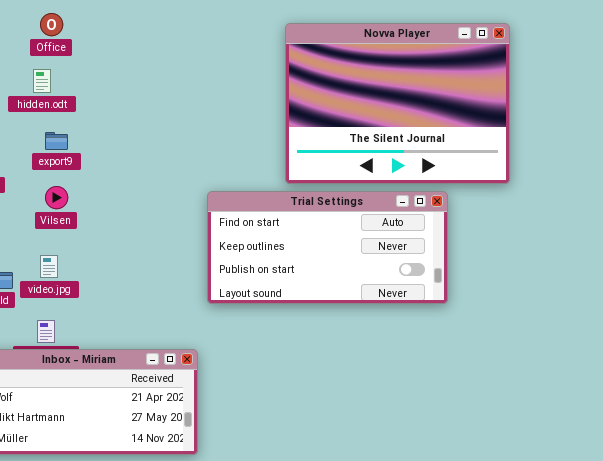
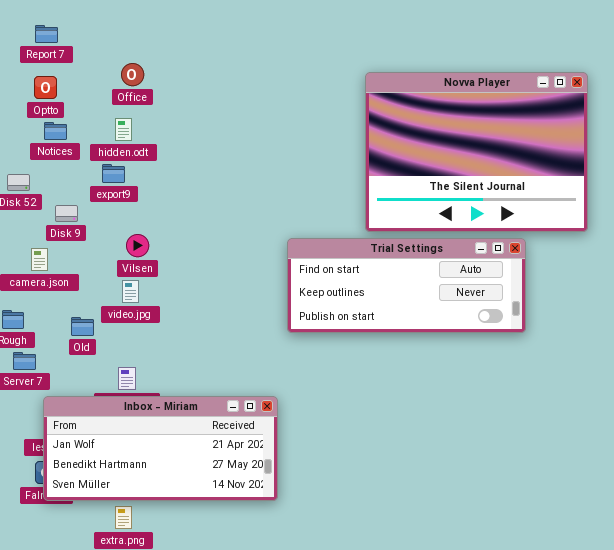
export9: [45,132,68,150] -> [102,164,125,183], moved
Trial Settings: [207,191,448,304] -> [287,238,526,333], resized
video.jpg: [40,255,58,278] -> [122,280,139,303], moved

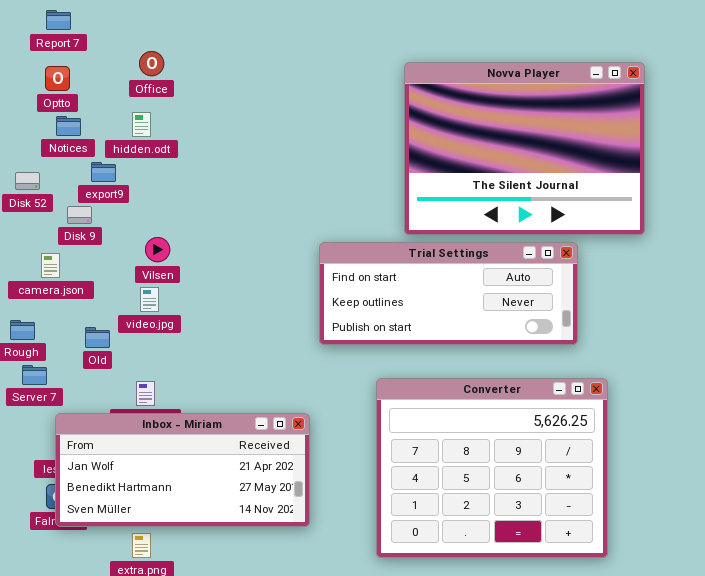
export9: [102,164,125,183] -> [91,162,116,182], moved
Converter: none -> [376,378,608,558], opened

